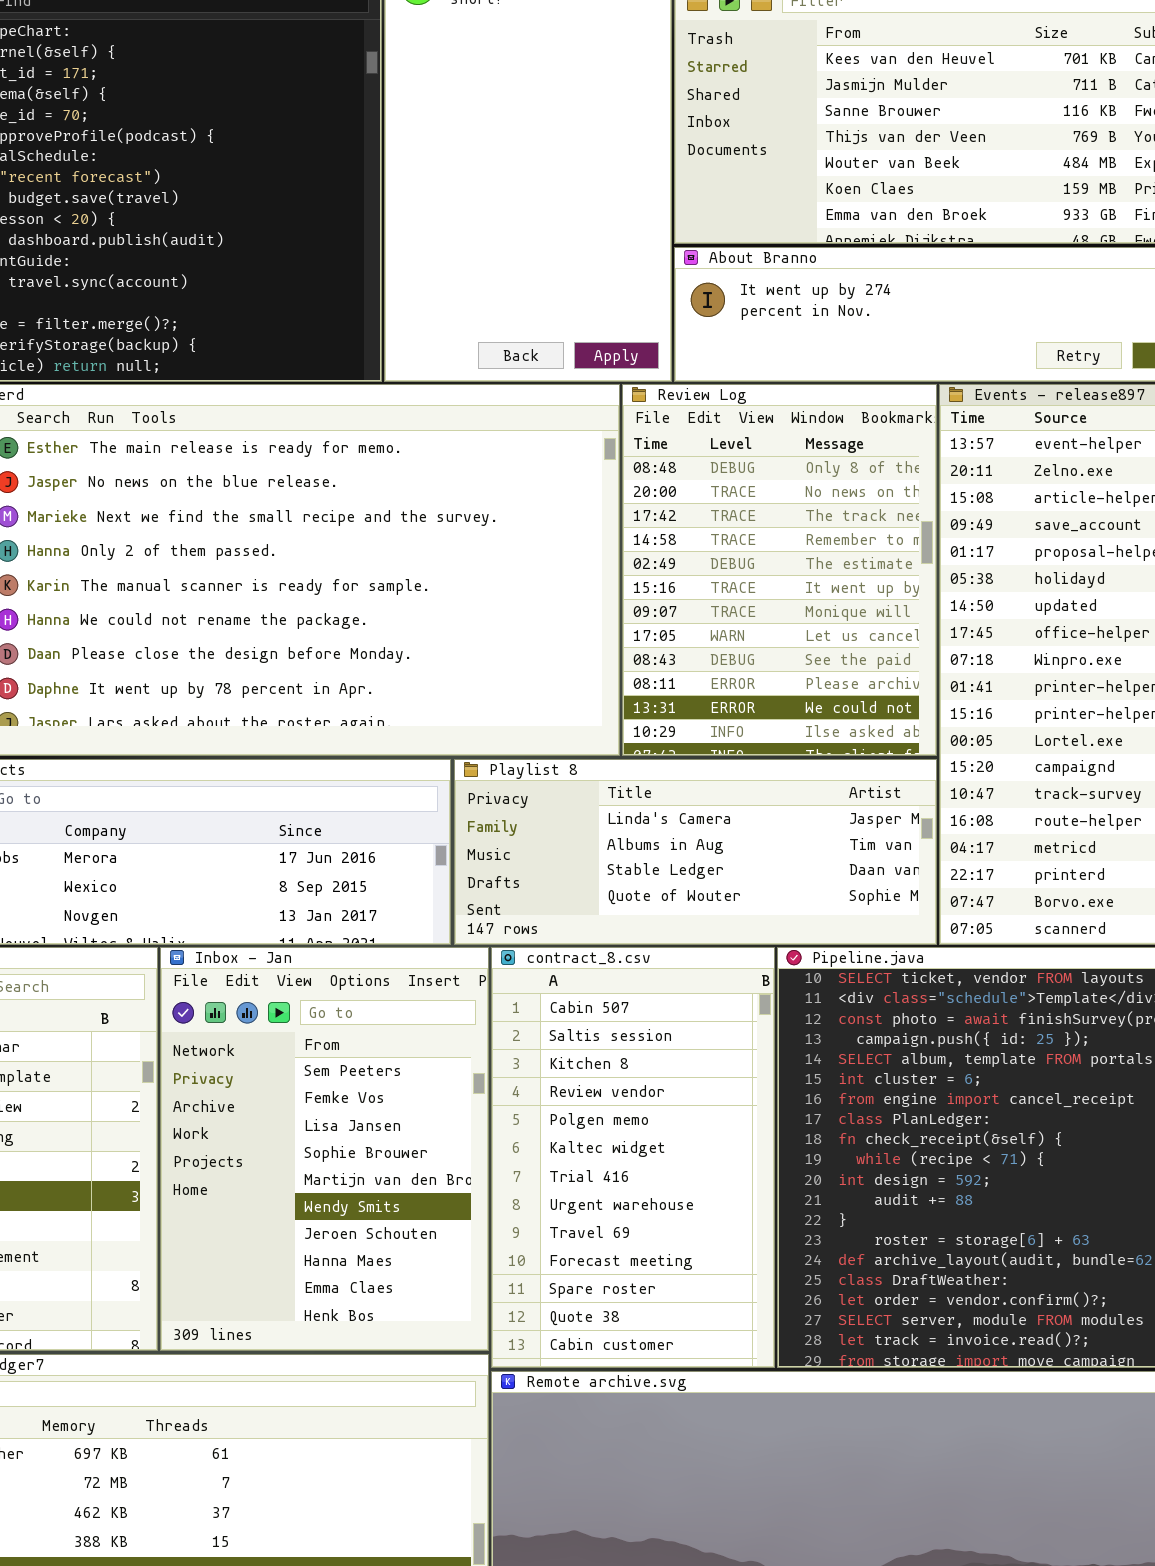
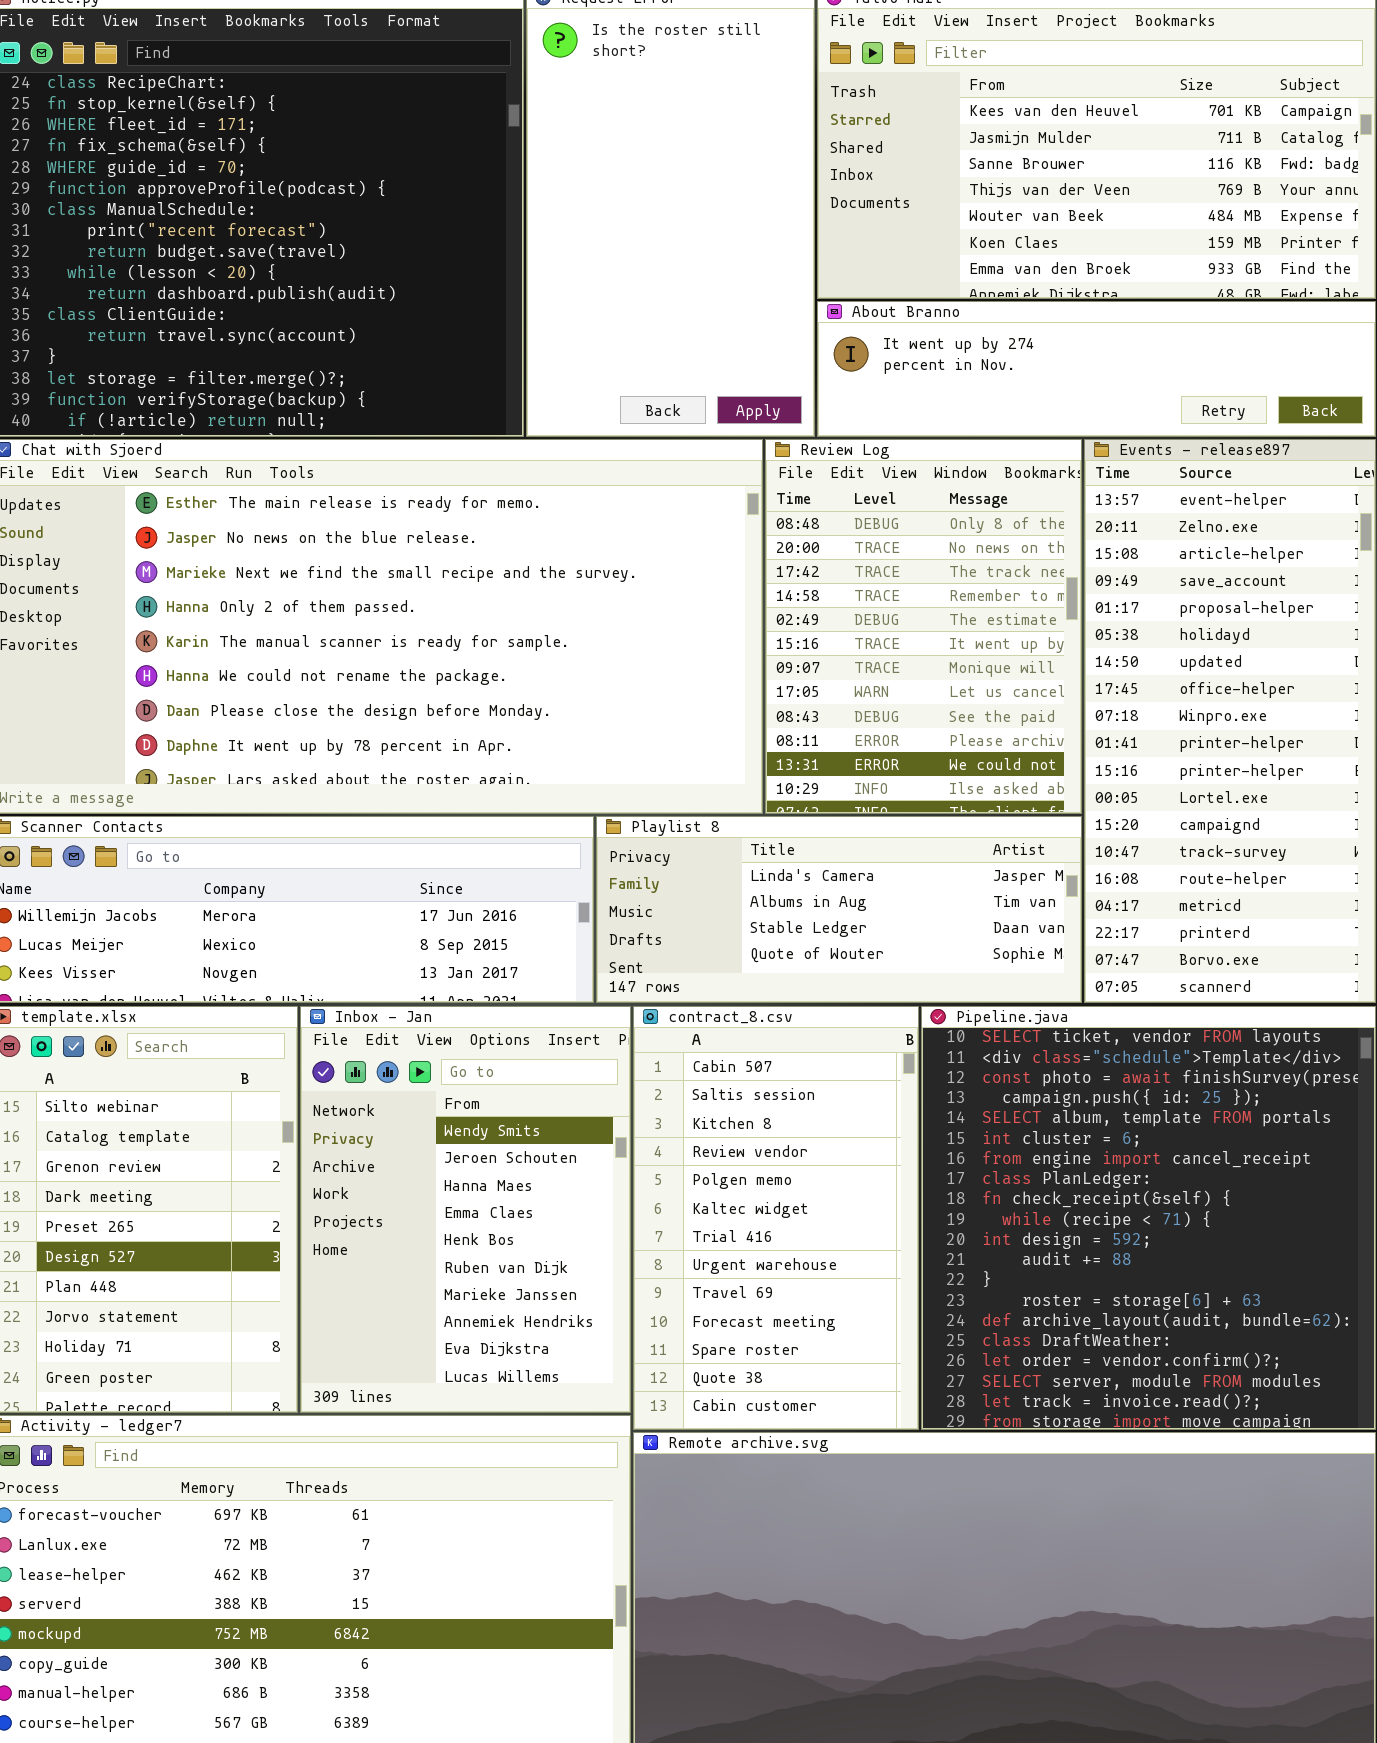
Inbox - Jan: [160,947,489,1351] -> [300,1006,631,1413], scrolled down 5 rows

